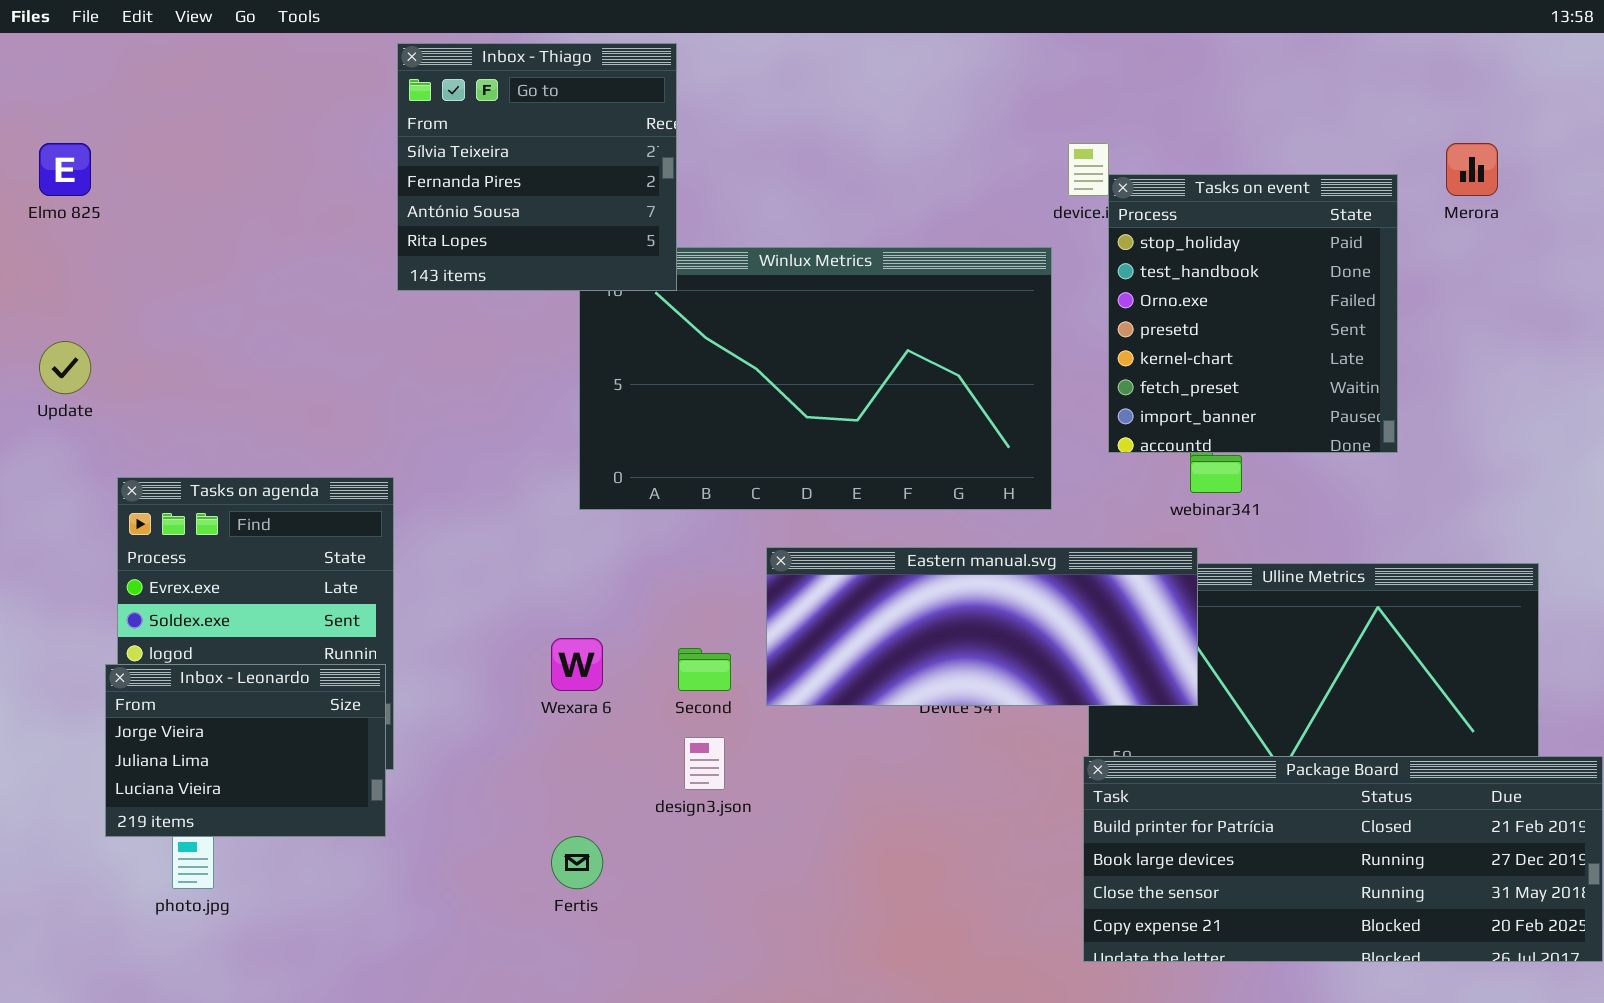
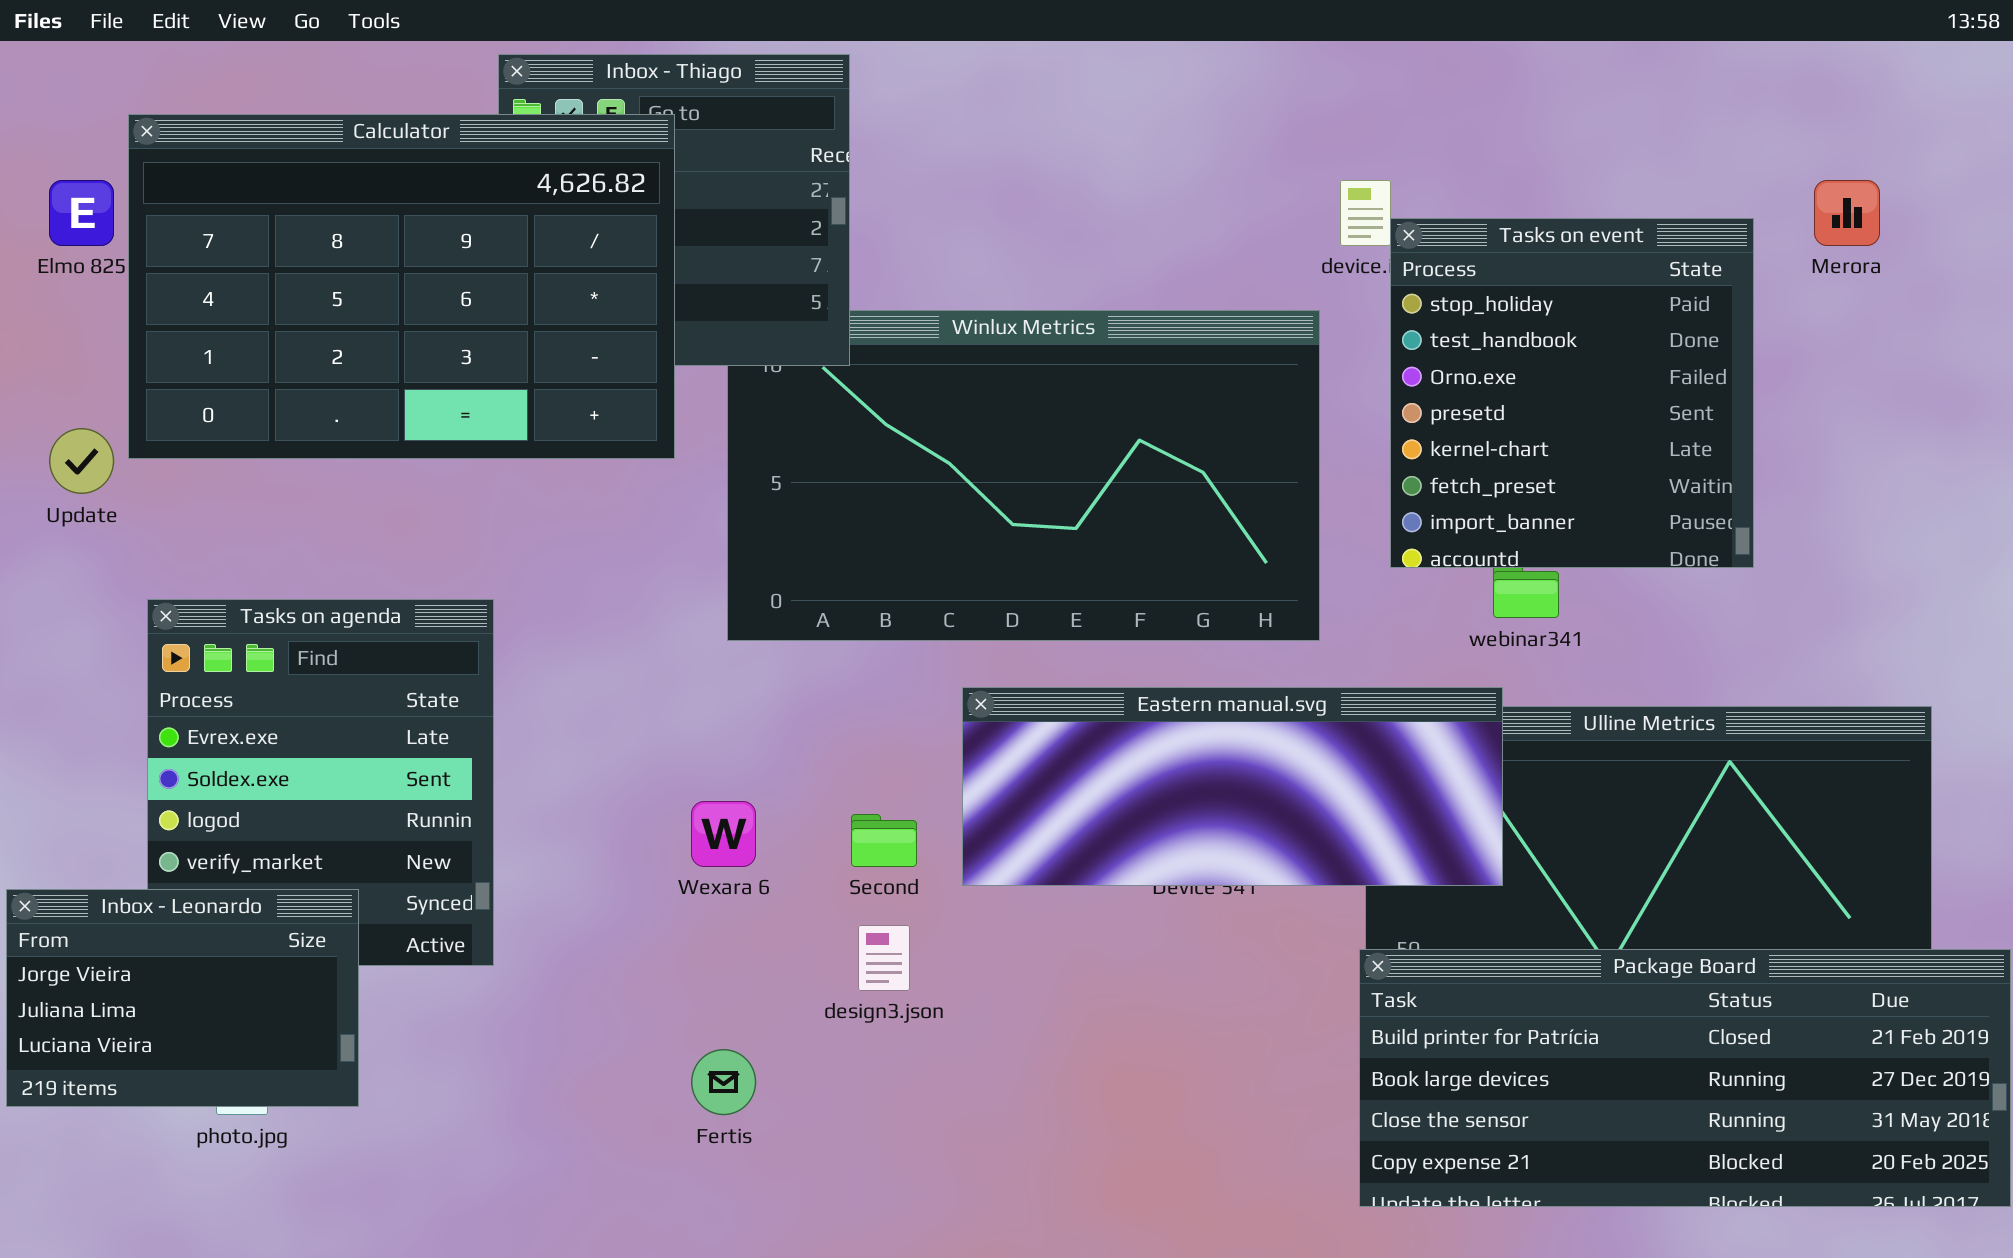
Calculator: none -> [128,114,675,459], opened
Inbox - Leonardo: [105,664,386,837] -> [6,889,359,1107], moved

